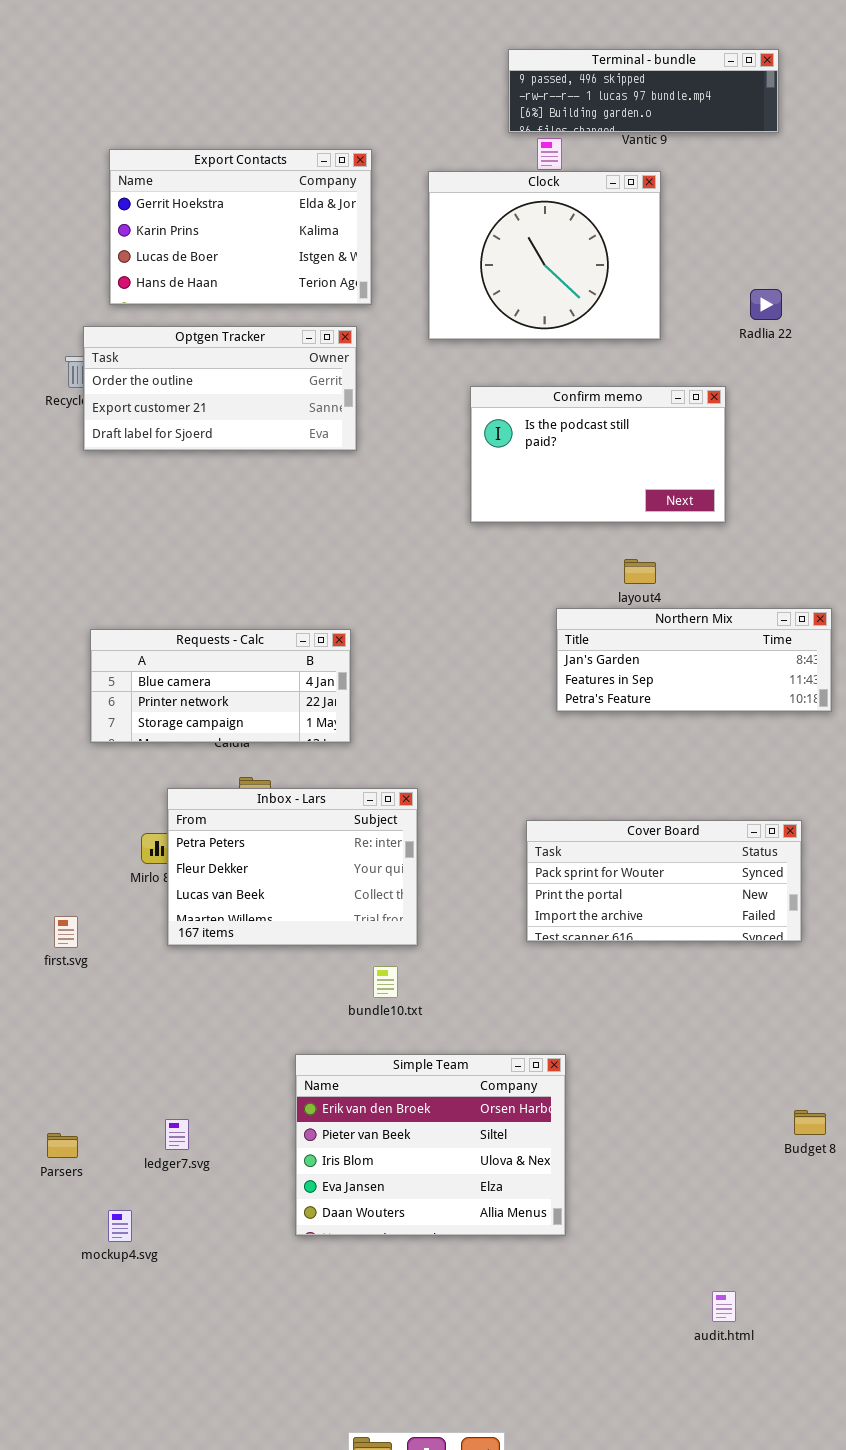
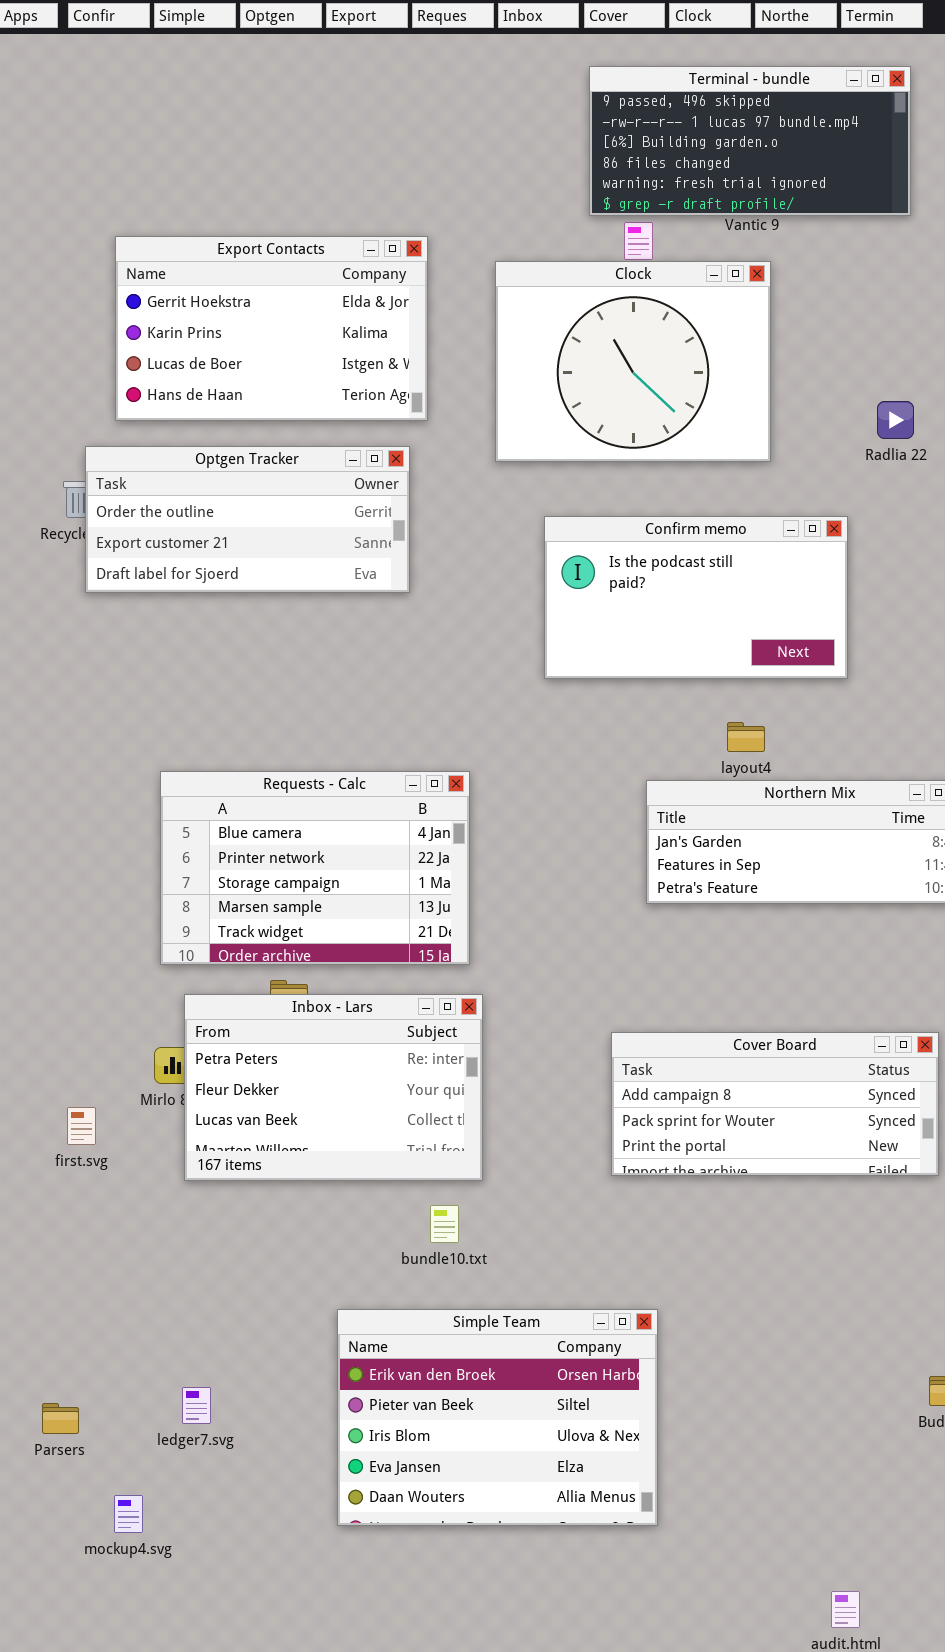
Terminal - bundle: [508,49,779,133] -> [589,66,911,216], resized
Requests - Calc: [90,629,351,743] -> [160,771,470,965], moved, resized
Cover Board: [526,820,802,942] -> [611,1032,939,1176], scrolled up 1 row
first.svg: [54,916,78,948] -> [67,1107,96,1145], moved

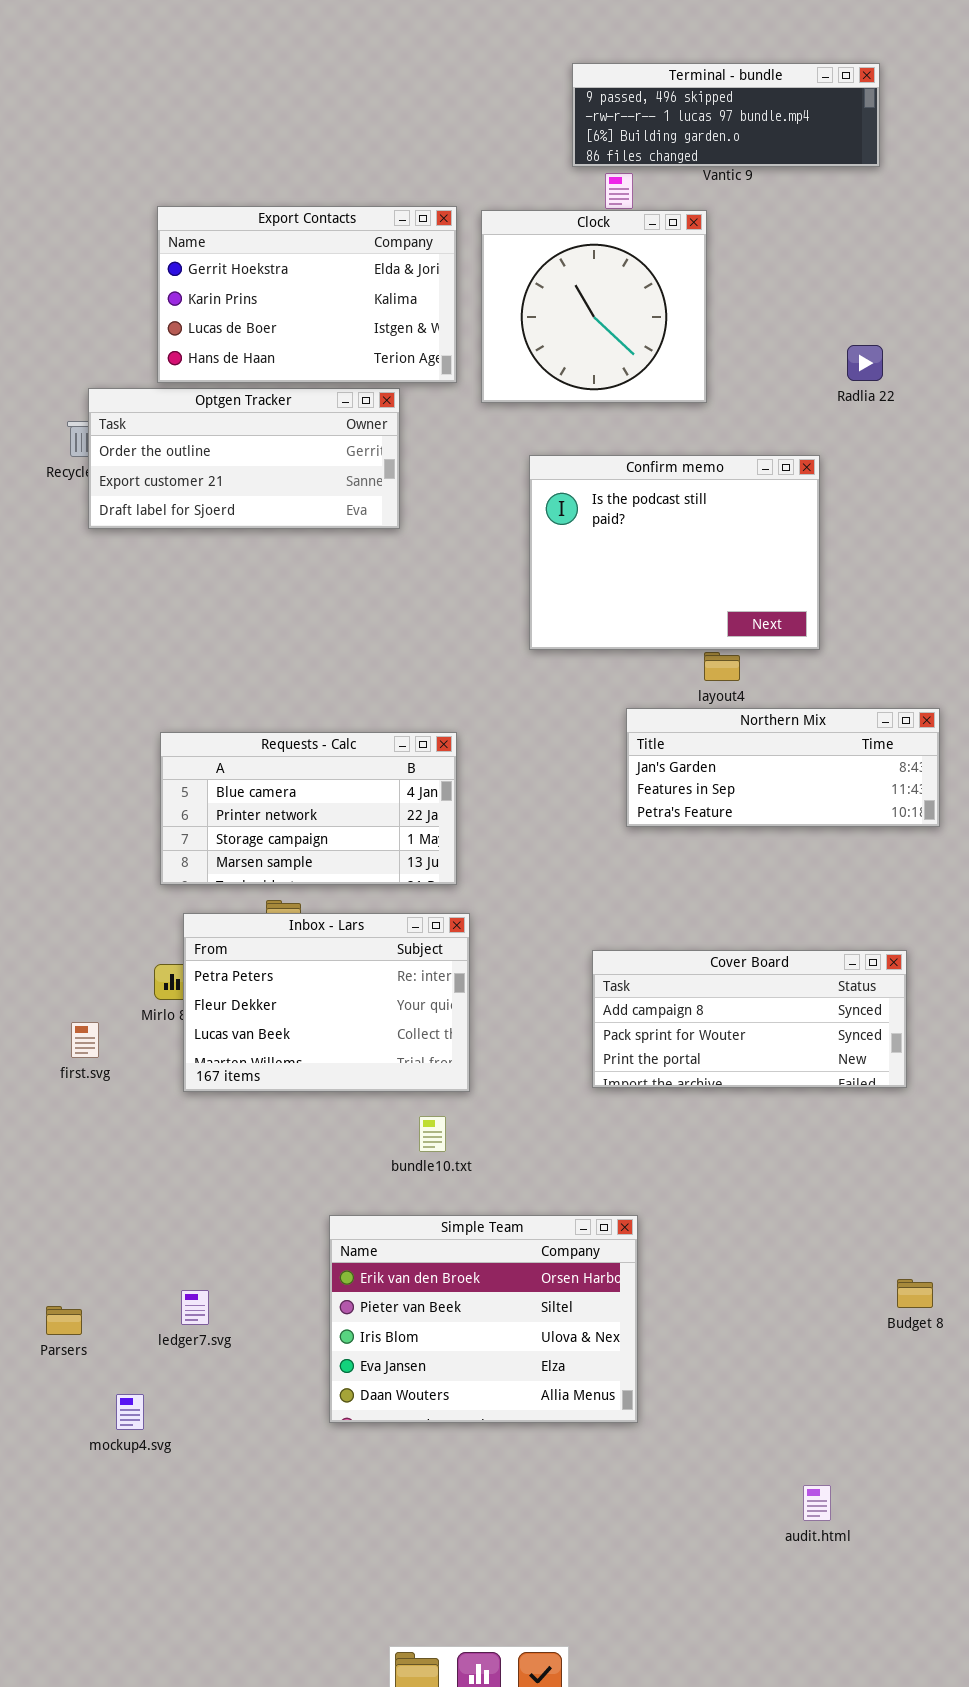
Terminal - bundle: [589,66,911,216] -> [572,63,880,167], resized
Export Contacts: [115,236,428,421] -> [157,206,457,383], moved
Clock: [495,261,771,462] -> [481,210,707,403], resized
Confirm memo: [544,516,848,679] -> [529,455,820,650], resized
Requests - Calc: [160,771,470,965] -> [160,732,457,885], resized

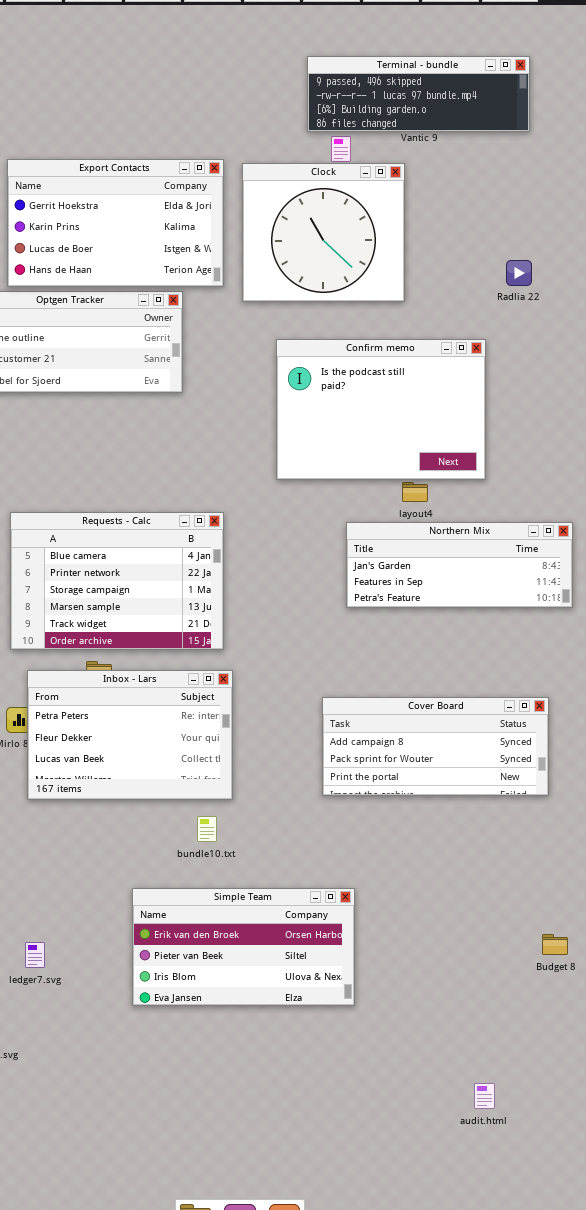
Requests - Calc: [160,732,457,885] -> [10,512,224,650], resized
Simple Team: [329,1215,638,1423] -> [132,888,355,1006], resized

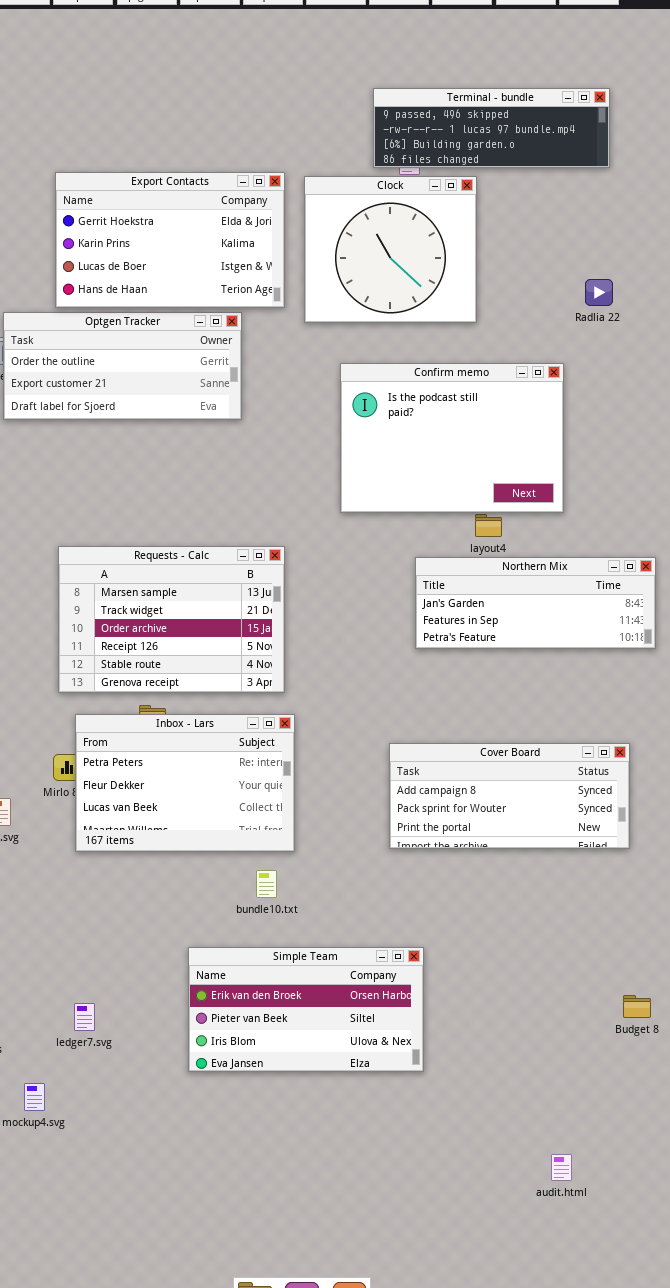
Terminal - bundle: [307,56,530,132] -> [373,88,610,168], moved
Requests - Calc: [10,512,224,650] -> [58,546,285,693], scrolled down 3 rows

